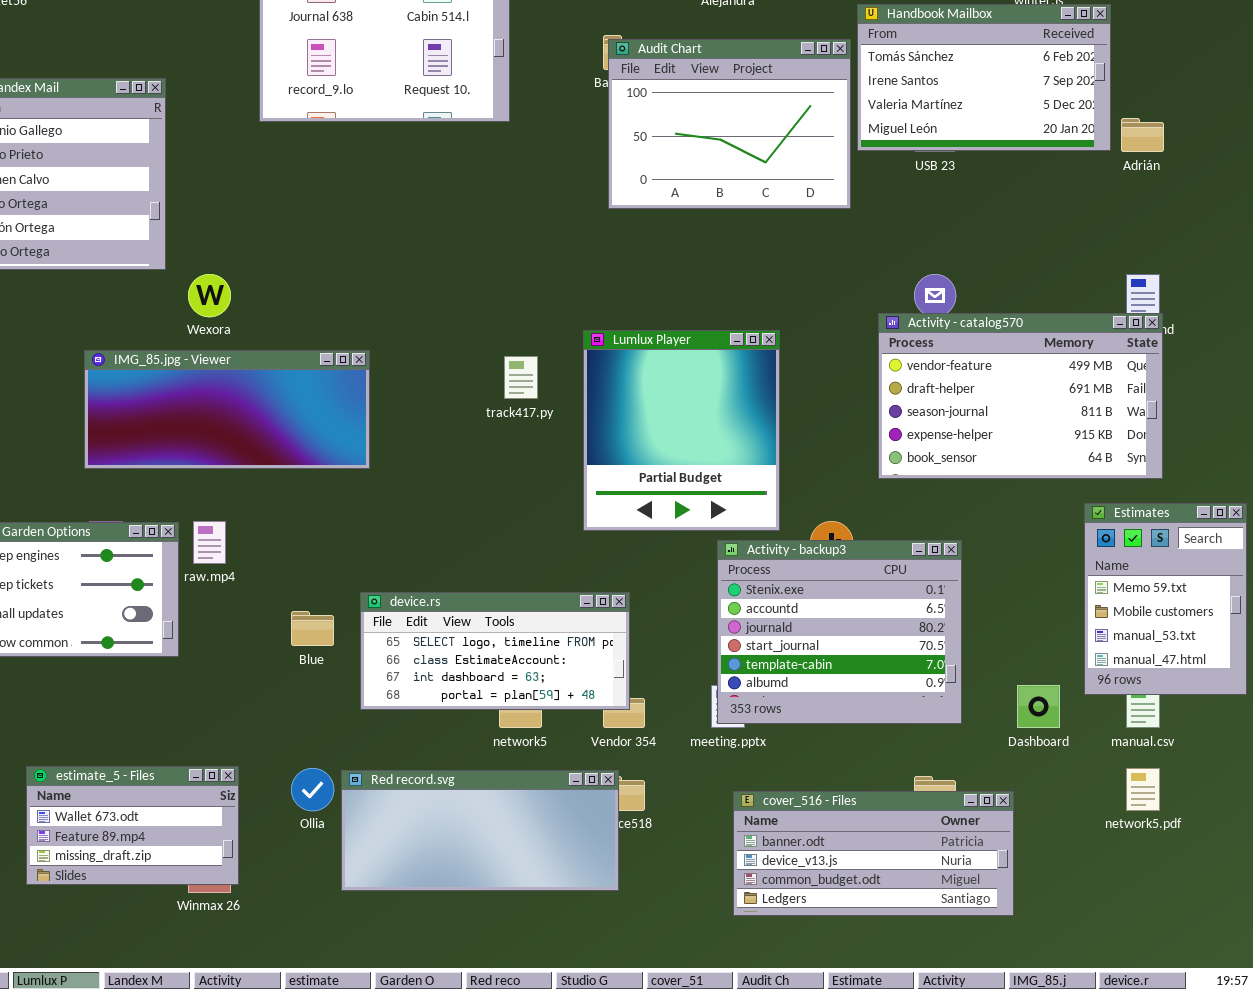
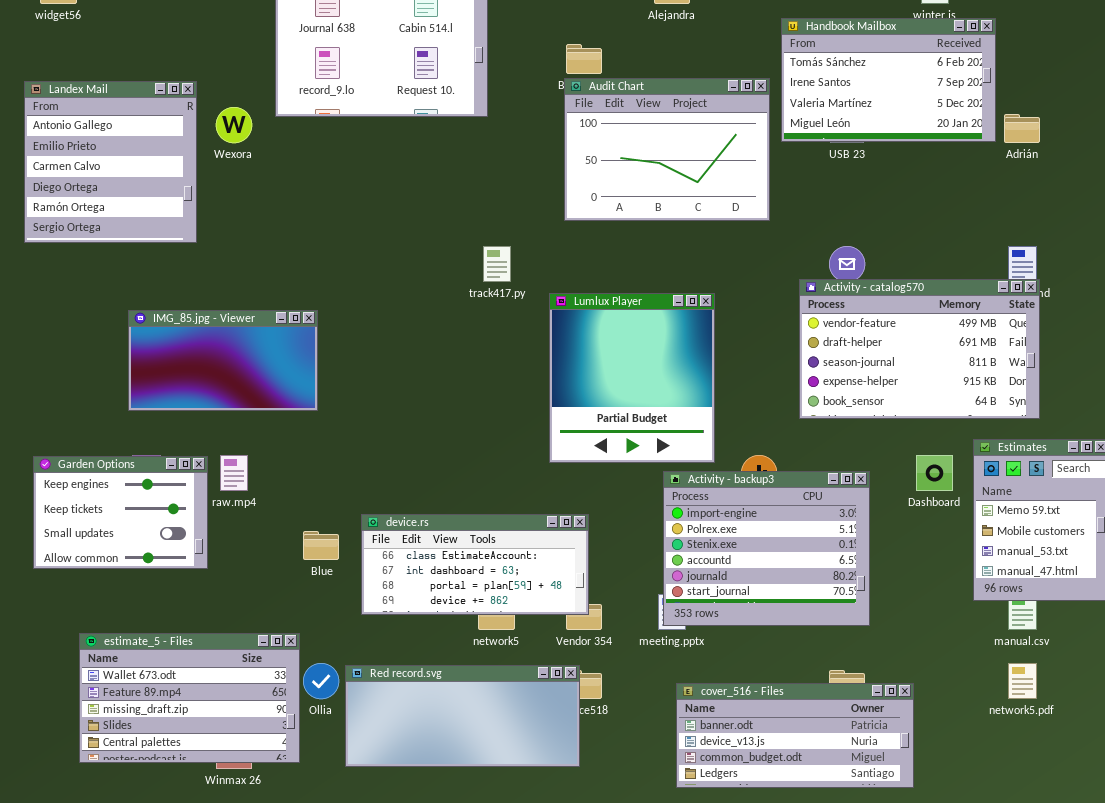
Audit Chart: [608,39,851,209] -> [564,78,770,221], moved
Wexora: [188,274,231,317] -> [216,107,252,143], moved
IMG_85.jpg - Viewer: [84,350,370,469] -> [128,310,318,411], resized
track417.py: [504,356,538,399] -> [483,246,511,282], moved
Activity - backup3: [717,540,962,724] -> [663,471,870,626], scrolled up 2 rows
device.rs: [360,592,630,710] -> [361,514,589,615], scrolled down 1 row
Dashboard: [1017,685,1060,728] -> [916,455,953,491], moved
estimate_5 - Files: [26,766,239,885] -> [79,633,300,763], resized

